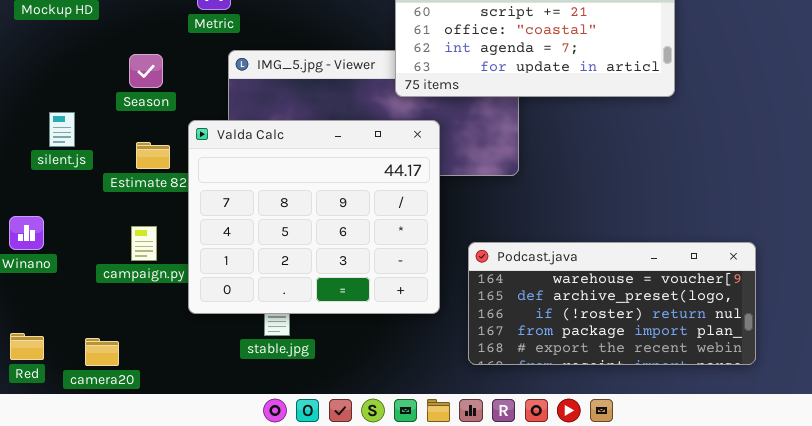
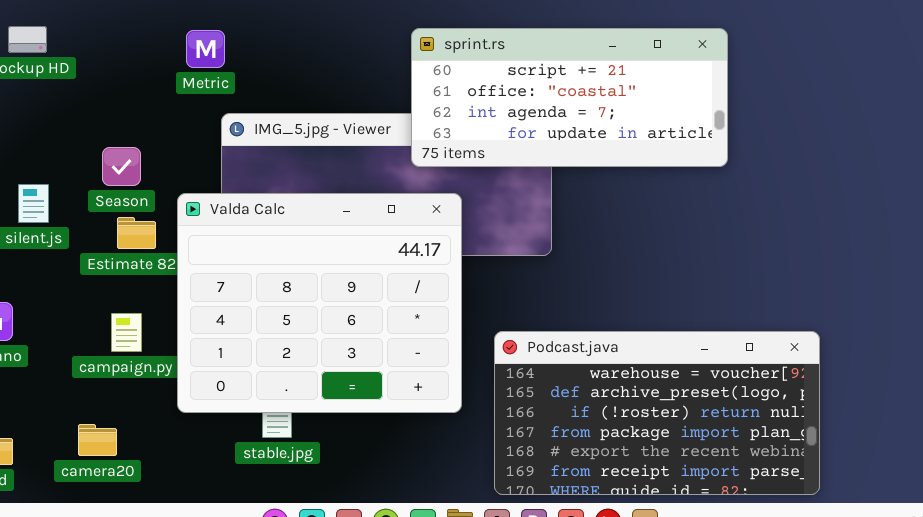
Season: [129,54,163,88] -> [102,147,141,186], moved
Podcast.java: [468,242,756,365] -> [494,331,820,495], resized
camera20: [85,338,119,366] -> [78,424,117,456], moved

